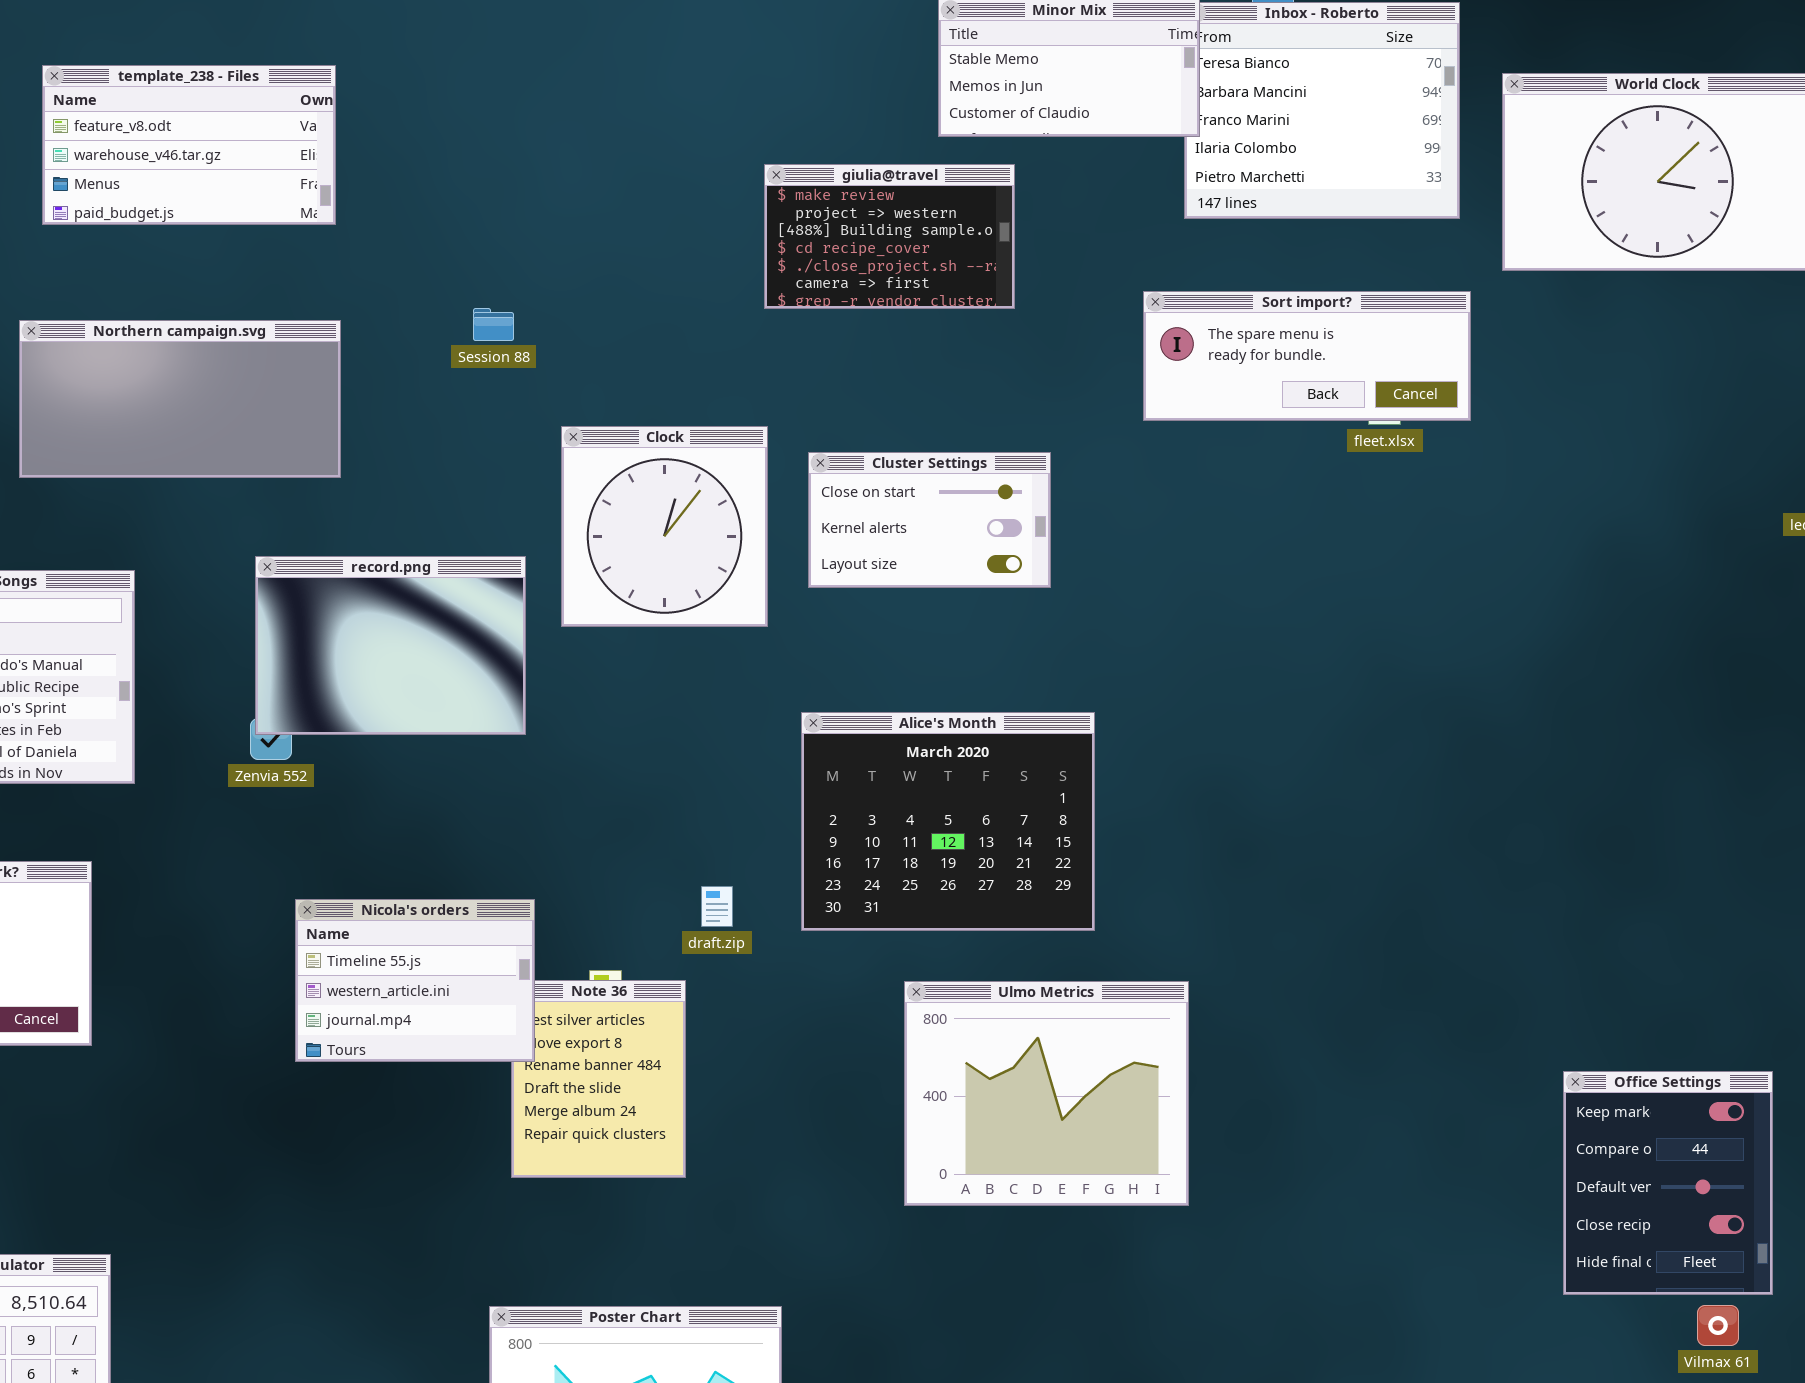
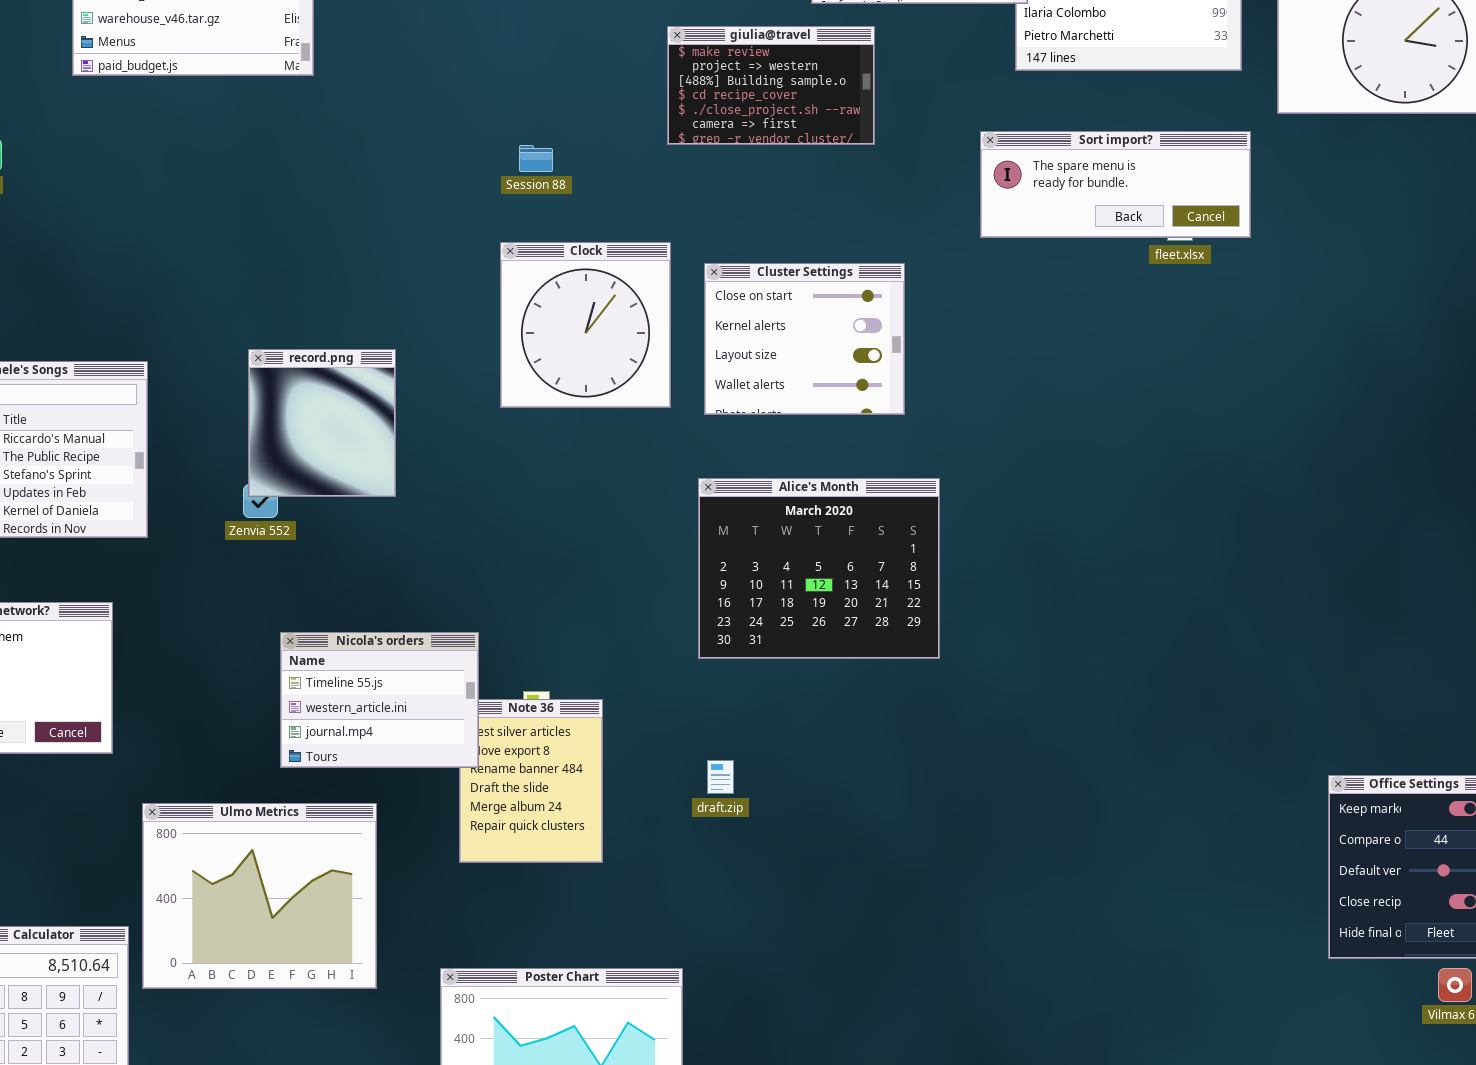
Session 88: [473,308,514,341] -> [519,145,553,172], moved
Northern campaign.svg: [19,320,341,478] -> none, closed
Cluster Settings: [808,452,1051,588] -> [704,263,905,415], resized
record.png: [255,556,526,735] -> [248,349,396,497], resized
draft.zip: [701,886,733,927] -> [707,760,734,794], moved
Ulmo Metrics: [904,981,1189,1206] -> [142,803,377,989], moved

